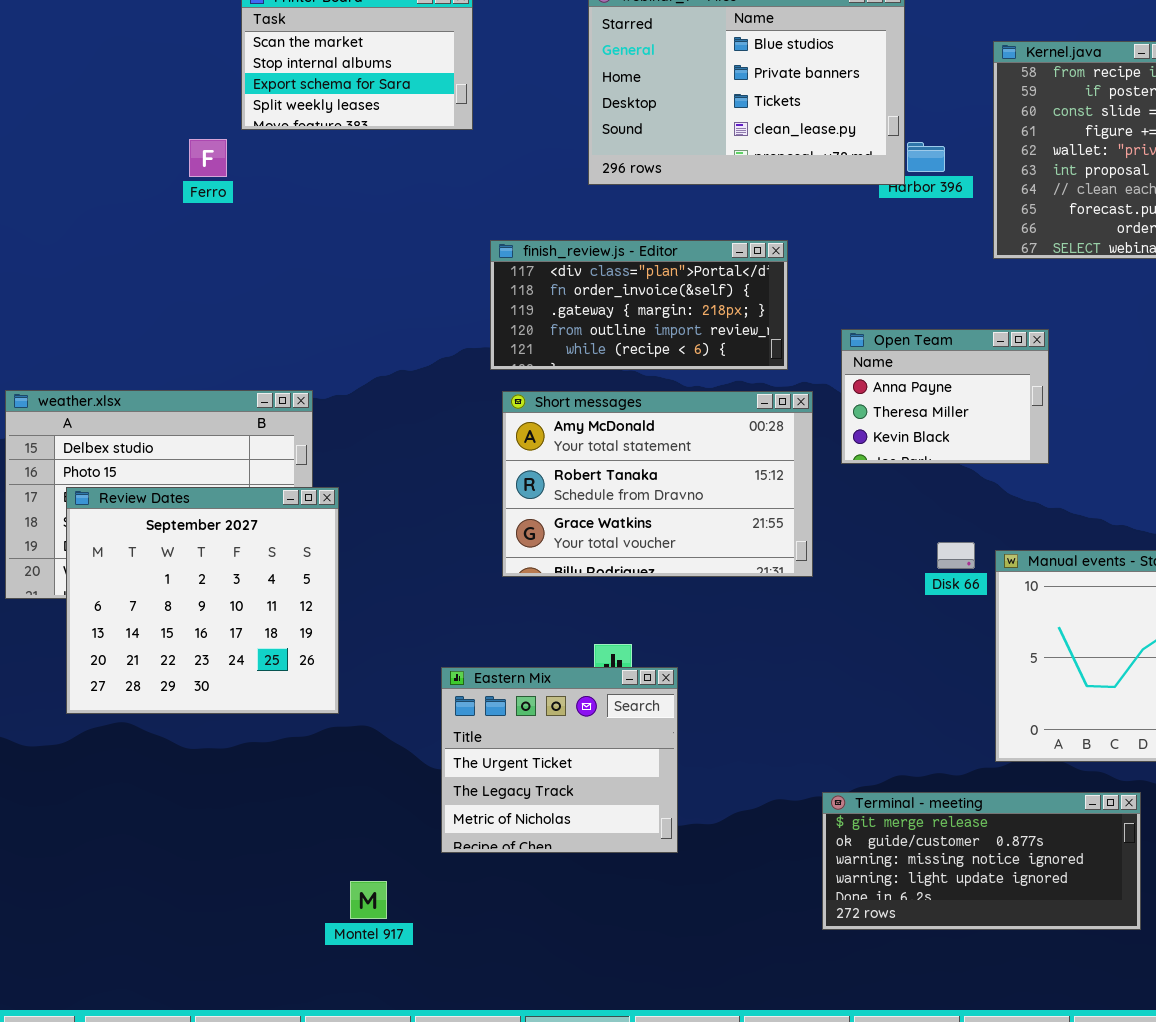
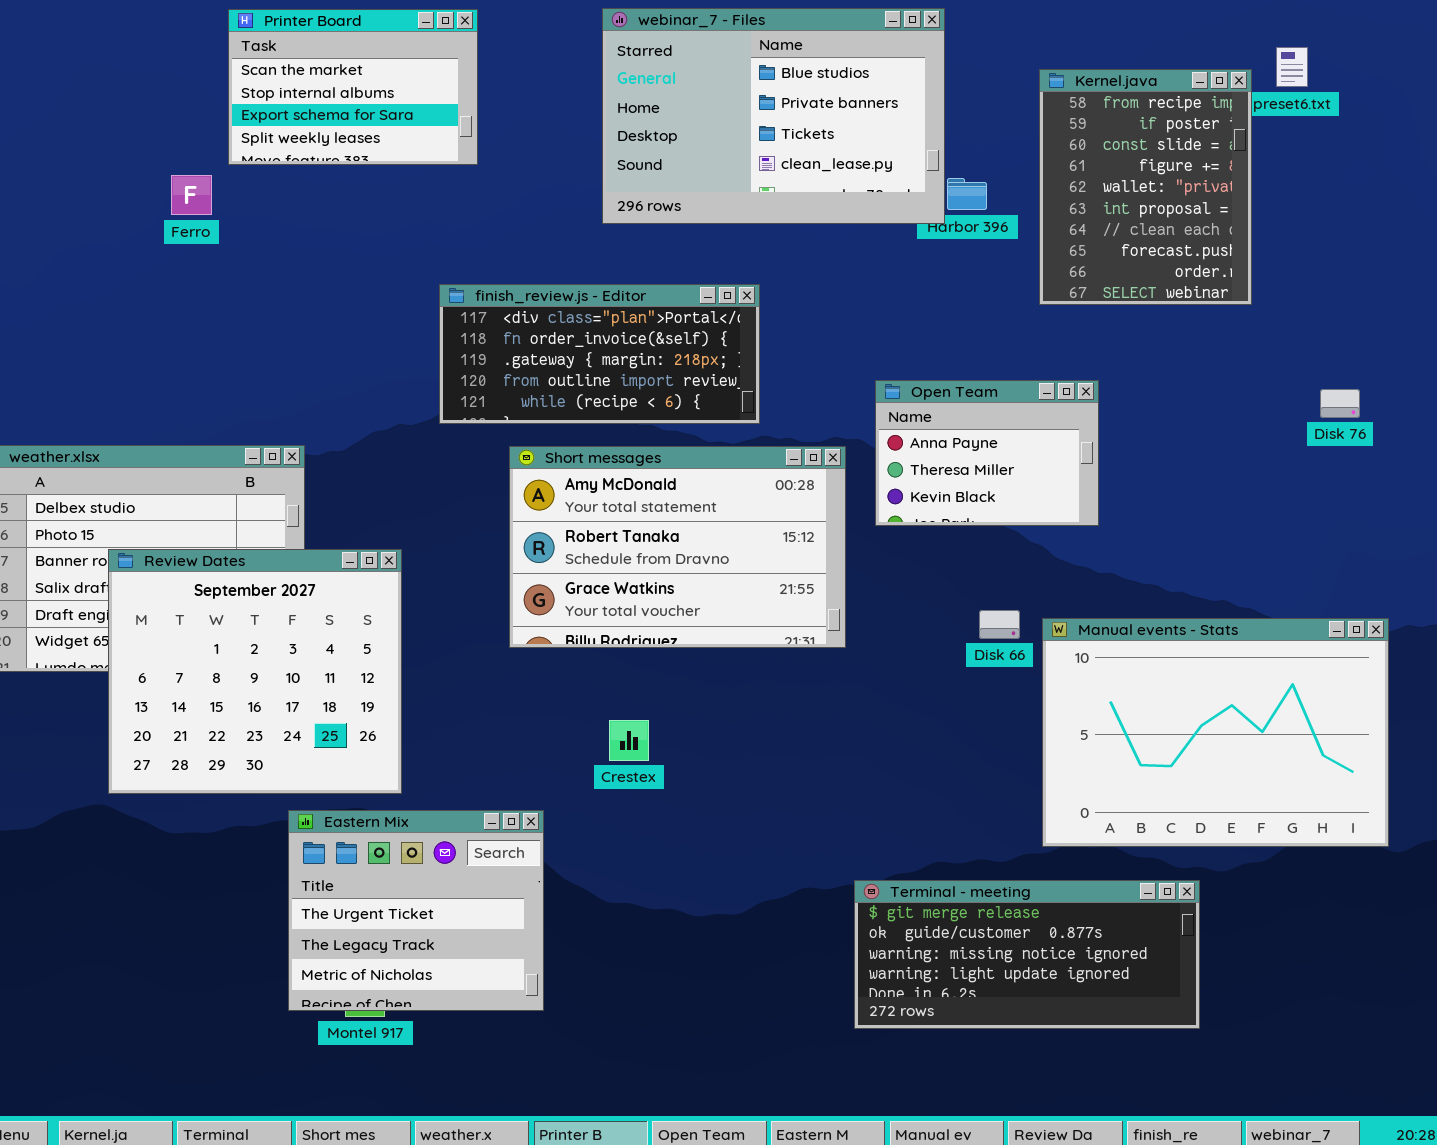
finish_review.js - Editor: [490,240,788,370] -> [439,284,760,424], moved
Review Dates: [66,487,339,714] -> [108,549,402,794], moved
Eastern Mix: [441,667,678,853] -> [288,810,544,1011], moved

